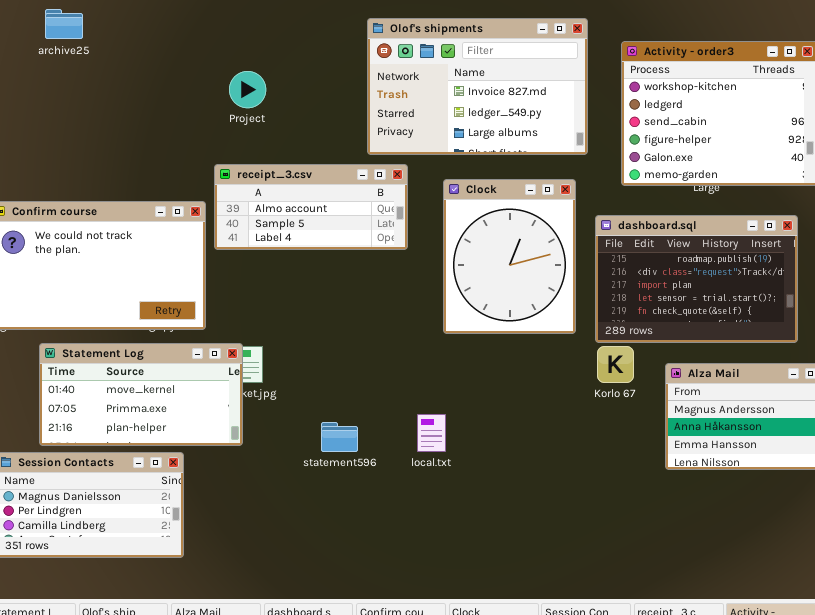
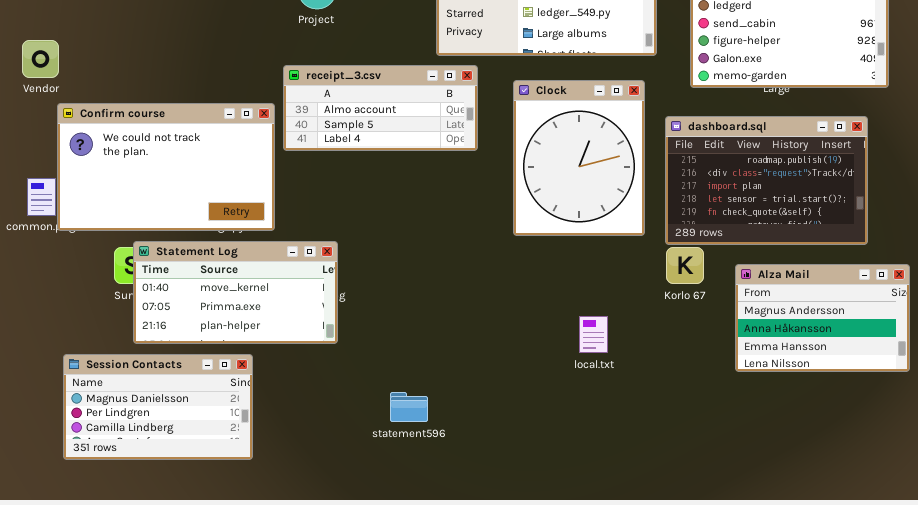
Statement Log: [39,343,243,446] -> [133,241,338,344], moved
local.txt: [417,414,446,452] -> [579,316,608,353], moved
statement596: [321,422,358,452] -> [390,392,428,422], moved

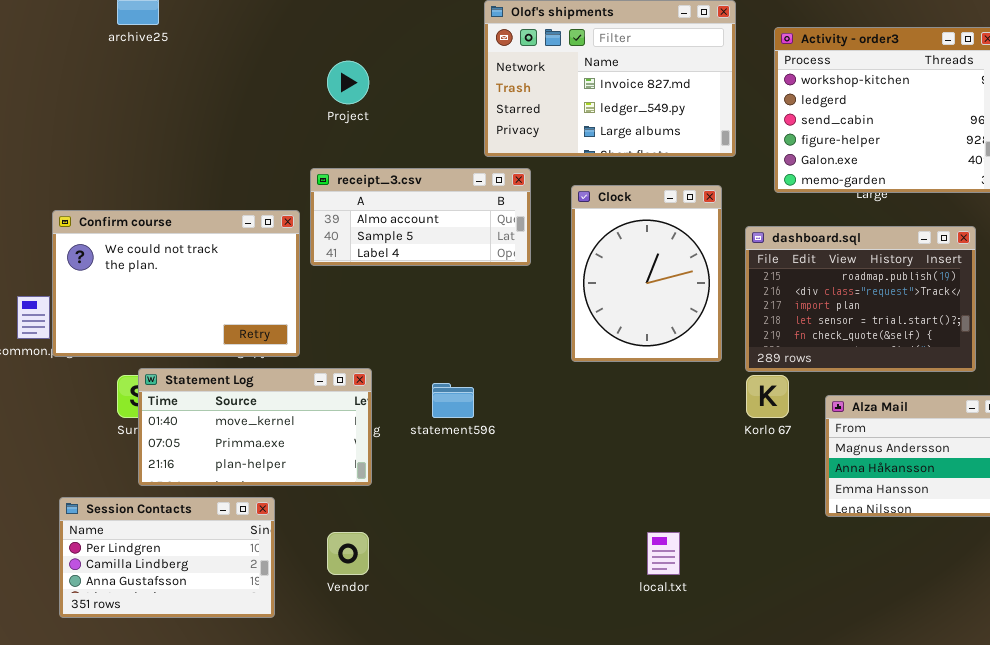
Vendor: [22,40,59,78] -> [327,532,369,575], moved
local.txt: [579,316,608,353] -> [647,532,680,575], moved
Session Contacts: [63,354,253,460] -> [59,497,275,618], scrolled down 1 row
statement596: [390,392,428,422] -> [432,383,474,418], moved

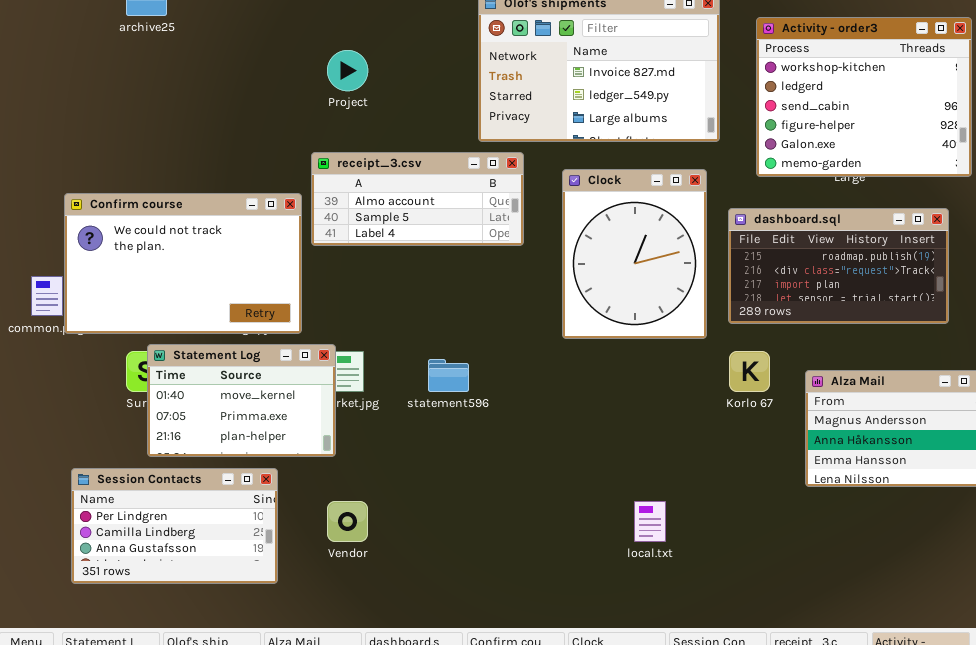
dashboard.sql: [745,226,976,372] -> [728,208,949,324], resized
Statement Log: [138,368,372,486] -> [147,344,336,457], resized

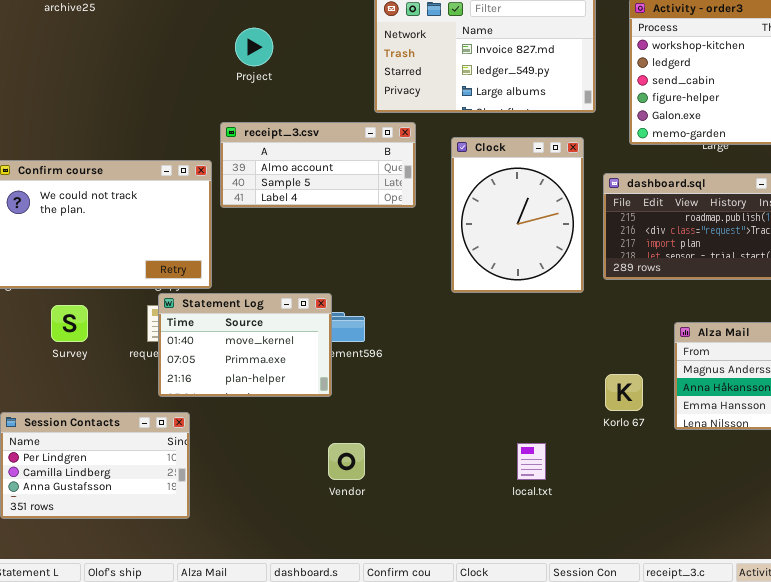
Statement Log: [147,344,336,457] -> [158,293,332,397], moved
Korlo 67: [729,351,770,392] -> [605,374,643,411], moved
Vendor: [327,501,368,542] -> [328,443,365,480], moved

